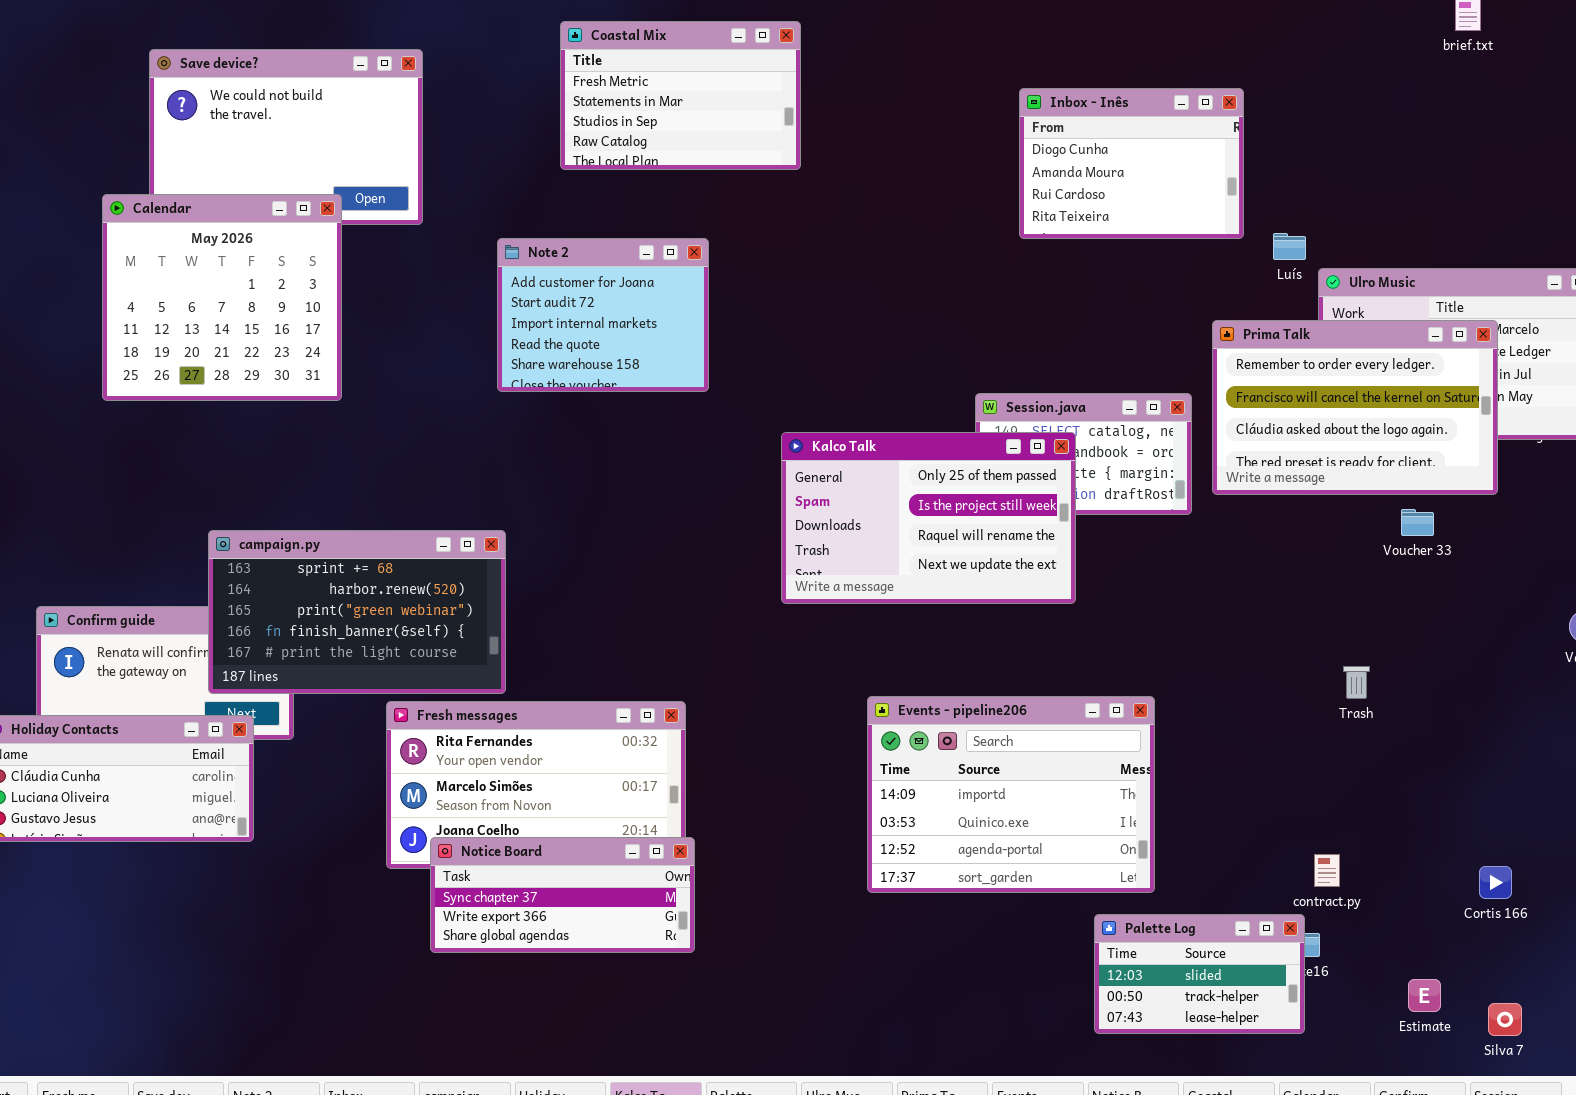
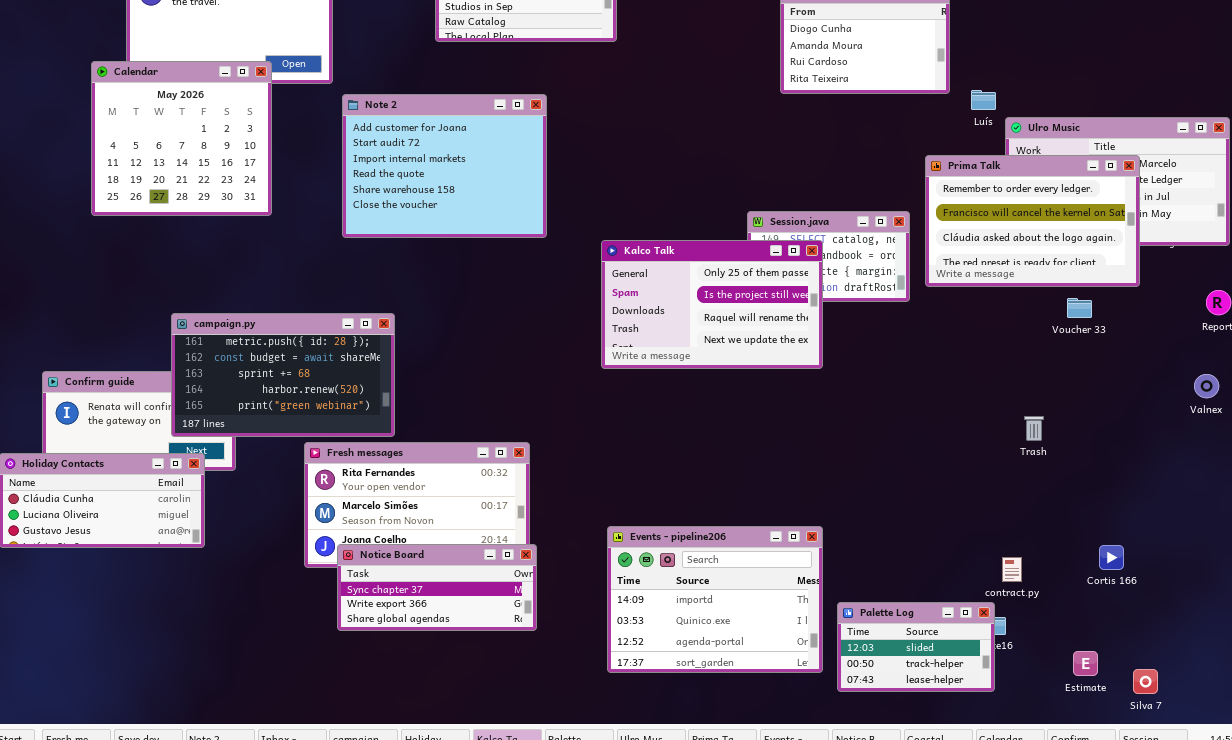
Note 2: [497,238,709,392] -> [342,94,547,238], resized
campaign.py: [208,530,506,694] -> [171,313,395,437], scrolled up 2 rows
Events - pipeline206: [867,696,1155,893] -> [607,526,823,673], moved
Cortis 166: [1479,866,1512,899] -> [1099,545,1124,570], moved

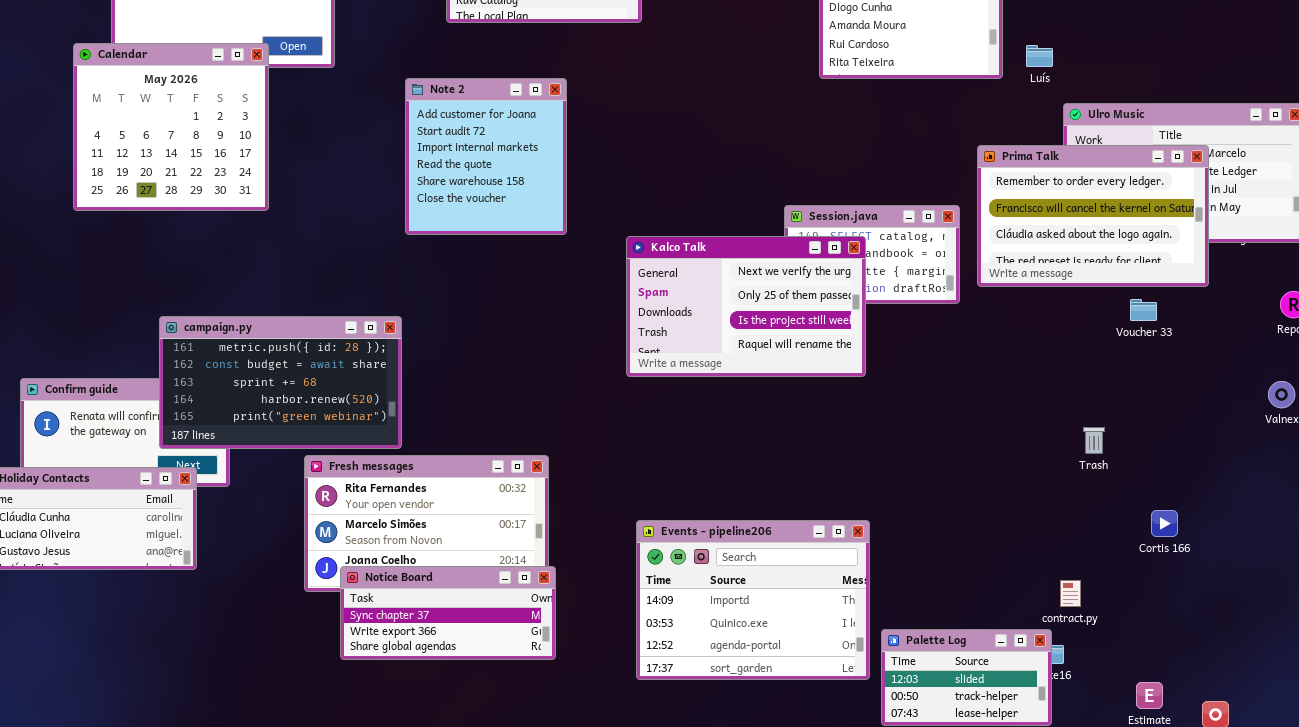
Luís: [971,90,996,110] -> [1026,45,1053,67], moved
Note 2: [342,94,547,238] -> [405,78,567,235], resized
Kalco Talk: [601,240,823,369] -> [626,236,866,377], scrolled up 1 row
Events - pipeline206: [607,526,823,673] -> [636,520,870,680], moved
Cortis 166: [1099,545,1124,570] -> [1151,510,1178,537], moved

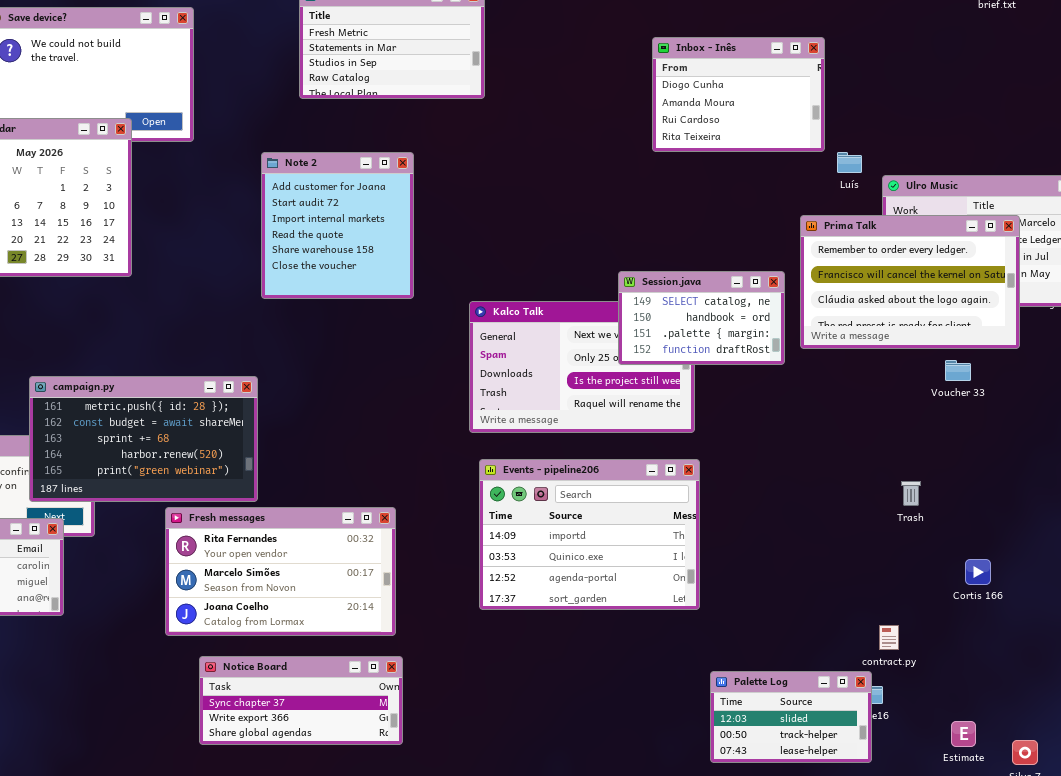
Luís: [1026,45,1053,67] -> [837,152,862,173], moved
Session.java: [784,205,960,304] -> [618,271,785,365], raised
Events - pipeline206: [636,520,870,680] -> [479,459,700,610], moved
Notice Board: [340,566,556,660] -> [199,656,403,745], moved

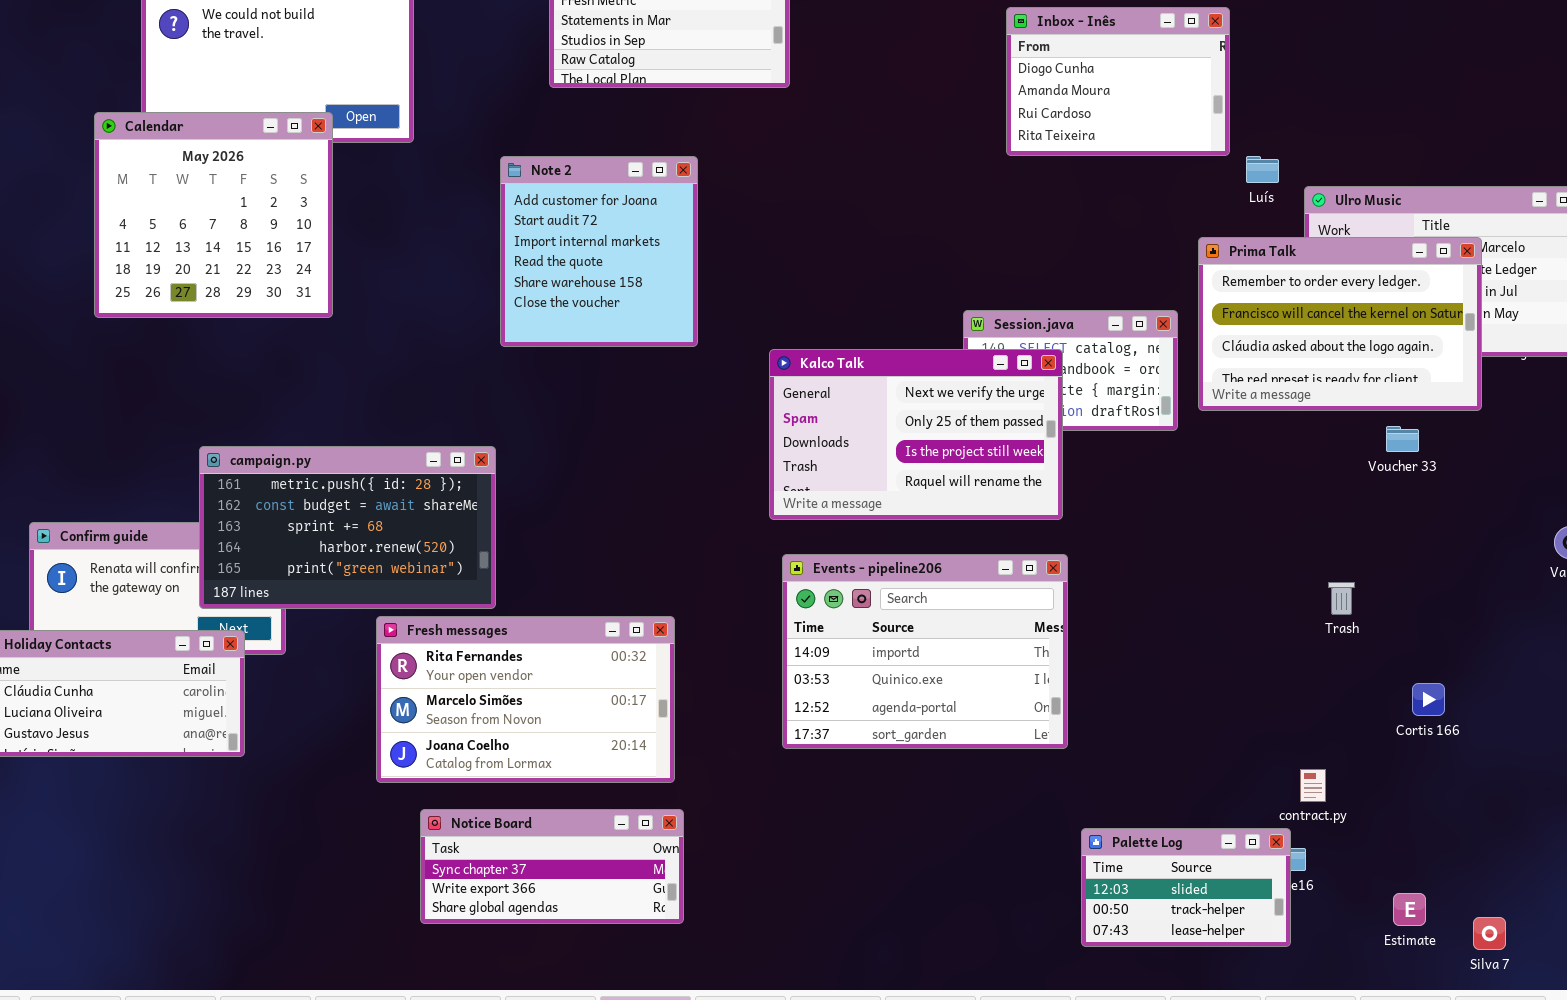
Kalco Talk: [469,301,695,433] -> [769,349,1063,520], raised

